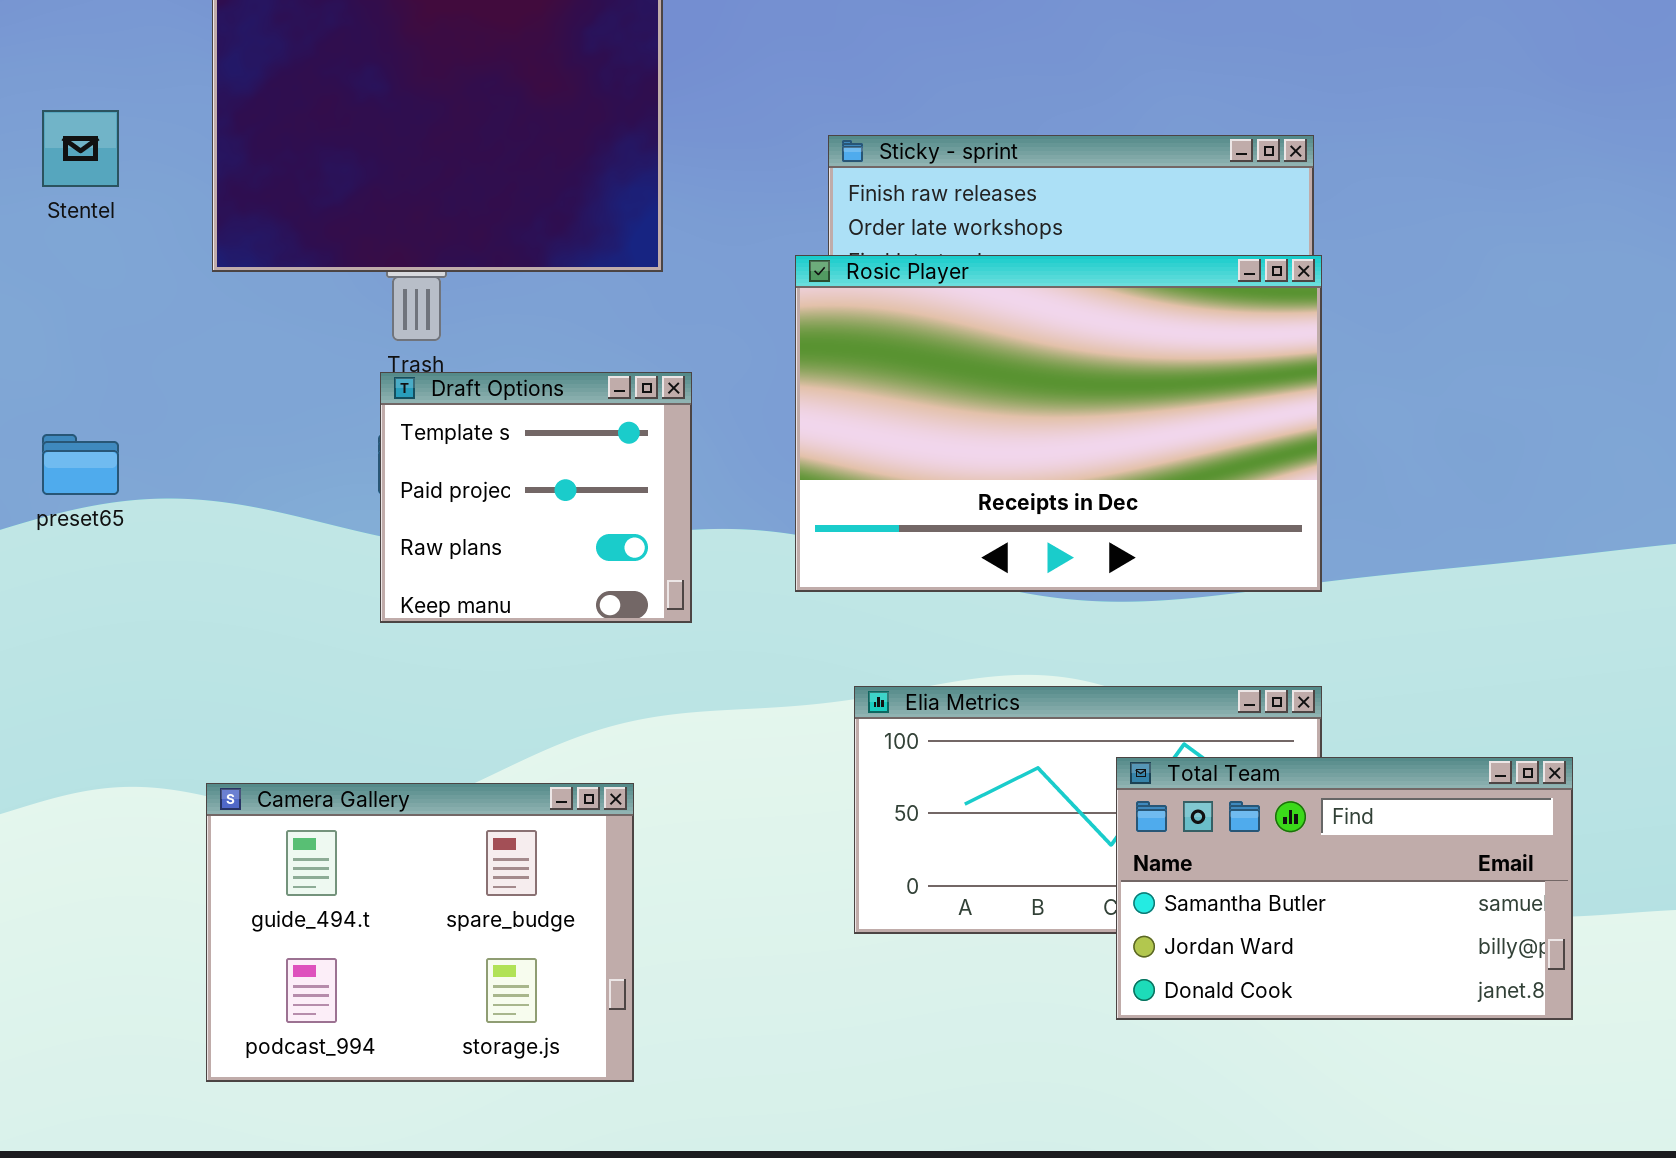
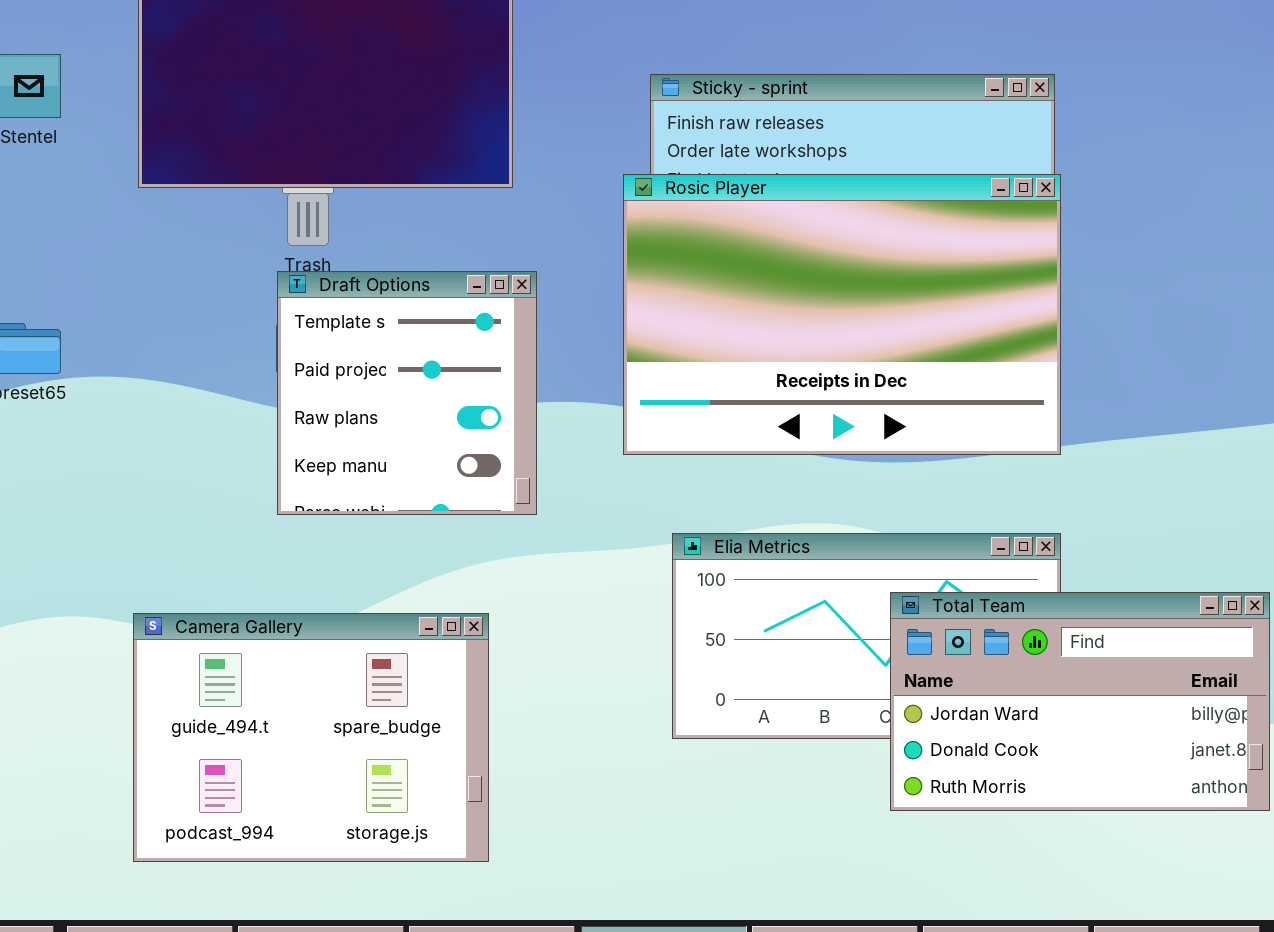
Draft Options: [380,372,692,623] -> [277,271,537,515], resized
Total Team: [1116,757,1573,1020] -> [890,592,1270,811], scrolled down 1 row

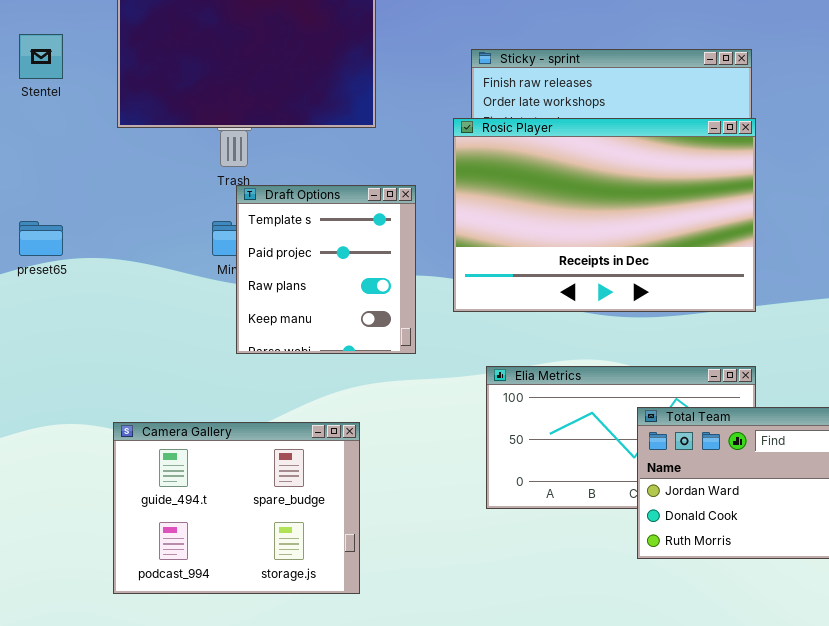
Draft Options: [277,271,537,515] -> [236,185,416,354], moved

